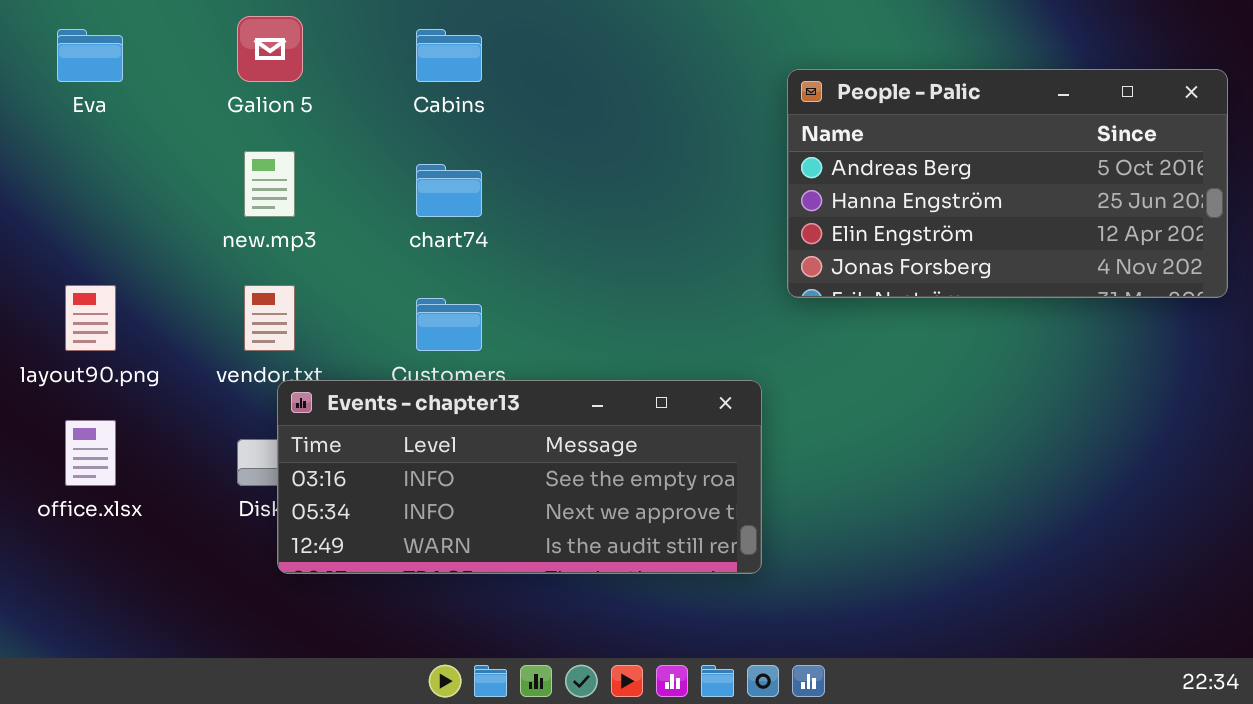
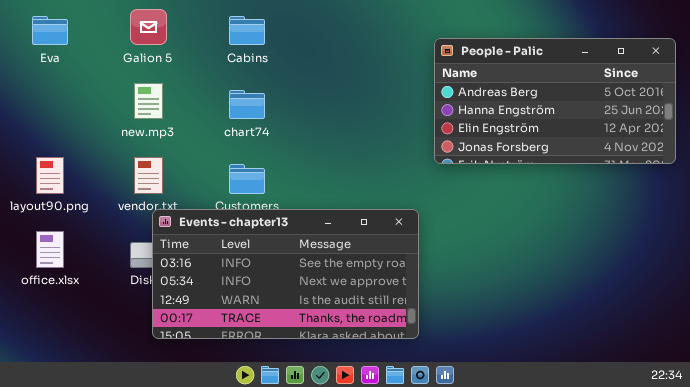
Events - chapter13: [277,380,762,574] -> [152,209,419,339], resized

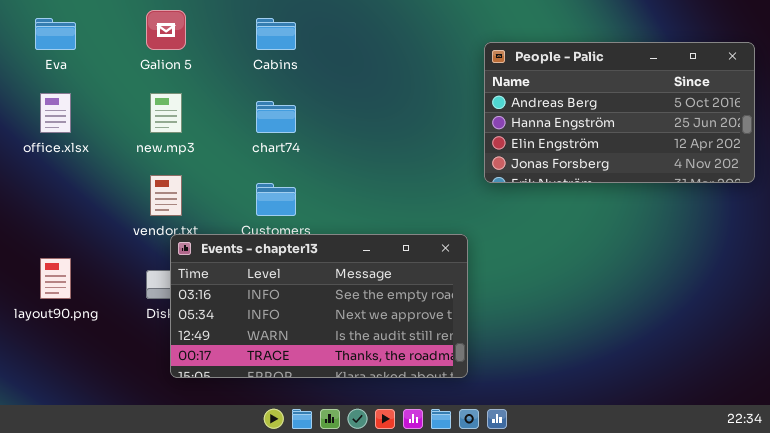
layout90.png: [36,157,64,194] -> [40,258,71,299], moved
office.xlsx: [36,231,64,268] -> [40,93,71,133], moved

